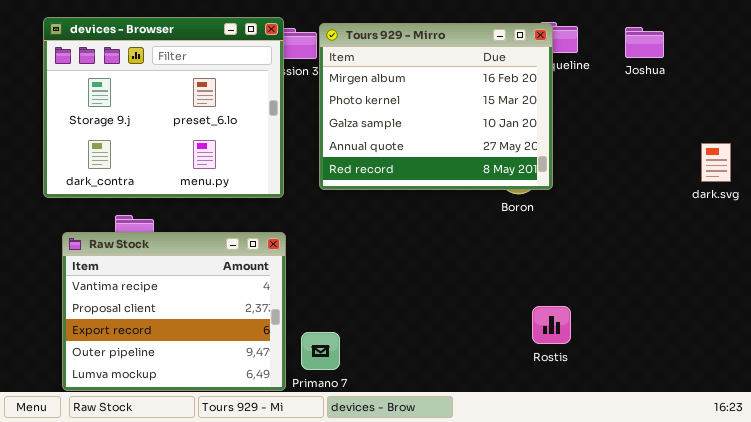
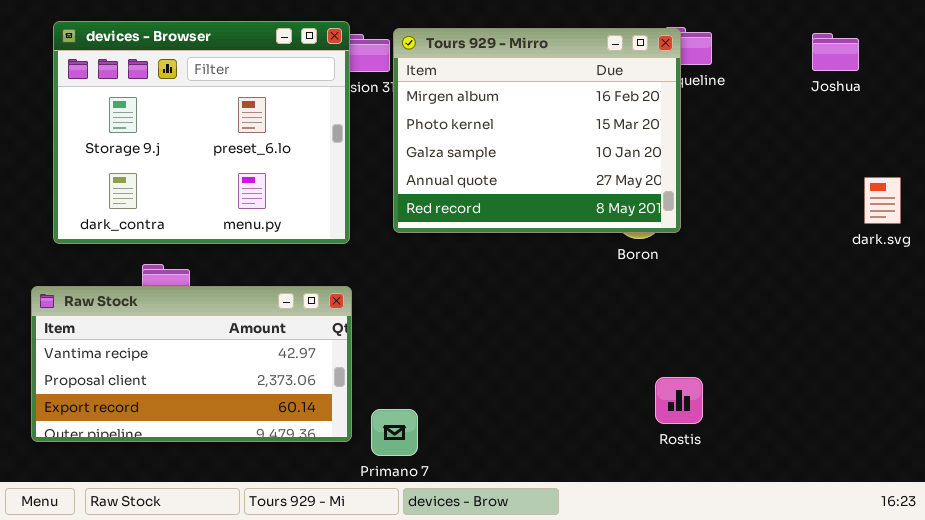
Joshua: [625,27,664,58] -> [812,33,859,71], moved
Raw Stock: [62,232,286,391] -> [31,286,352,442], resized

